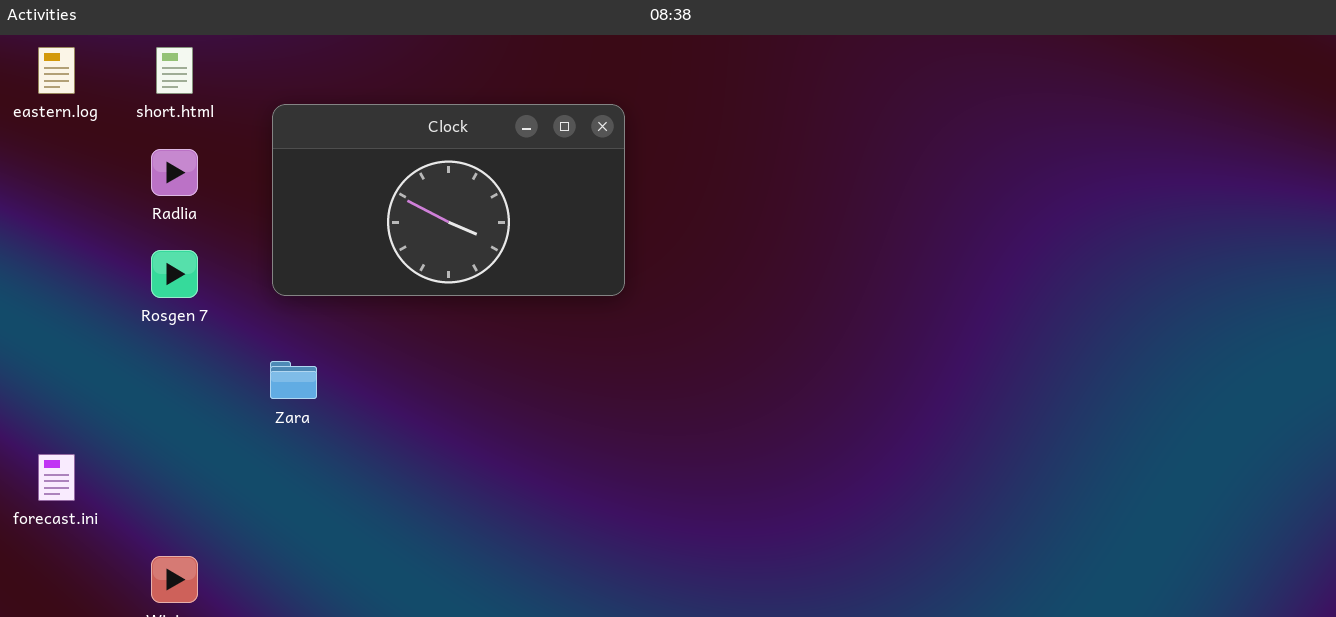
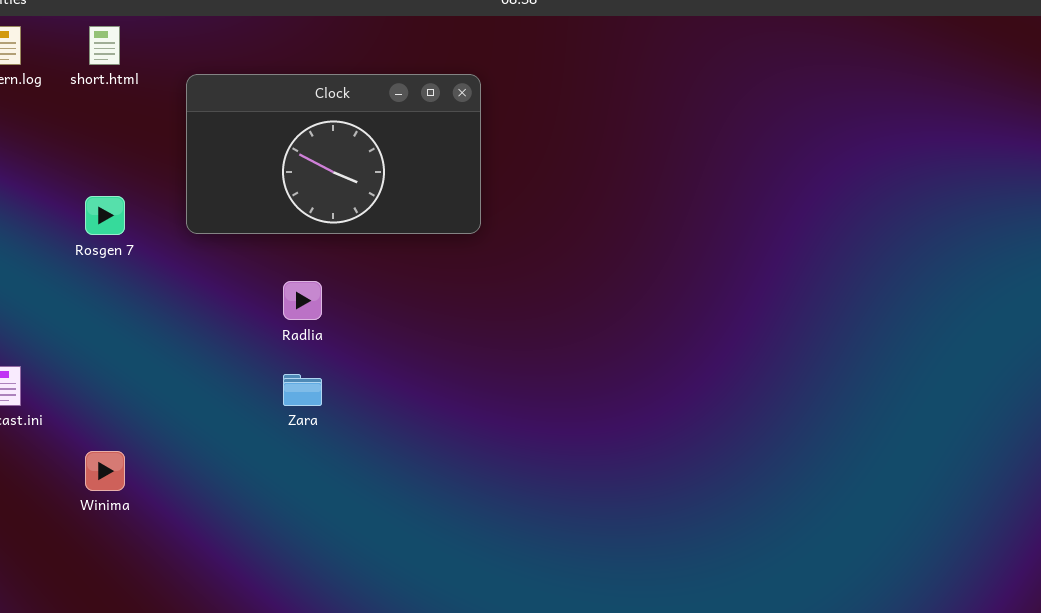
Radlia: [151,149,198,196] -> [283,281,322,320], moved
Zara: [270,361,317,399] -> [283,374,322,406], moved

